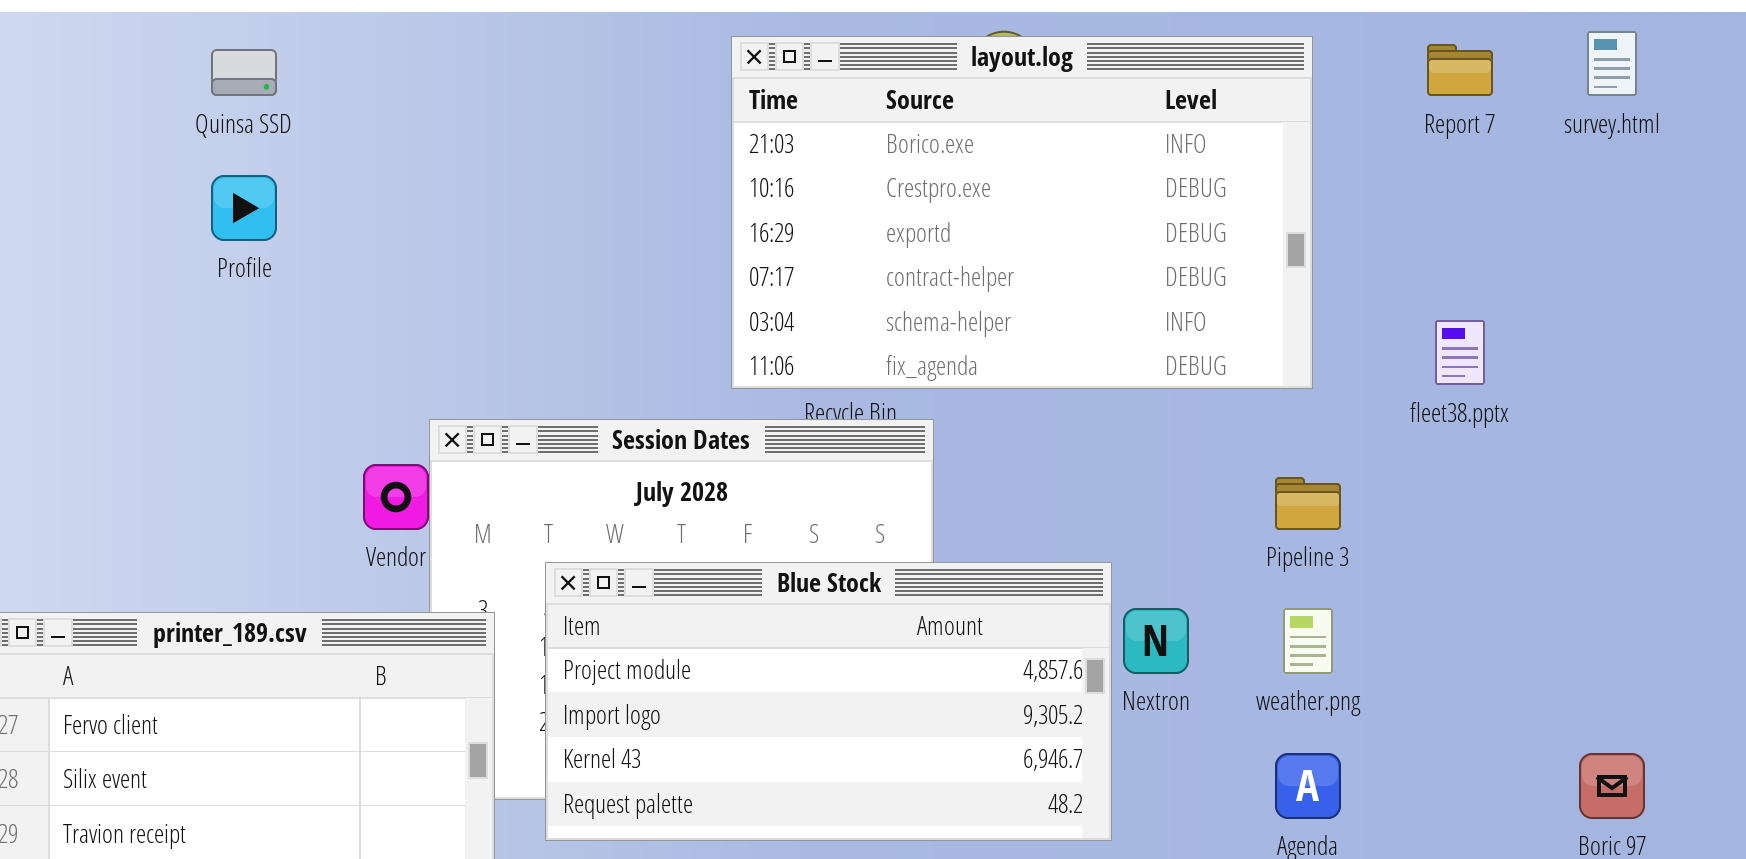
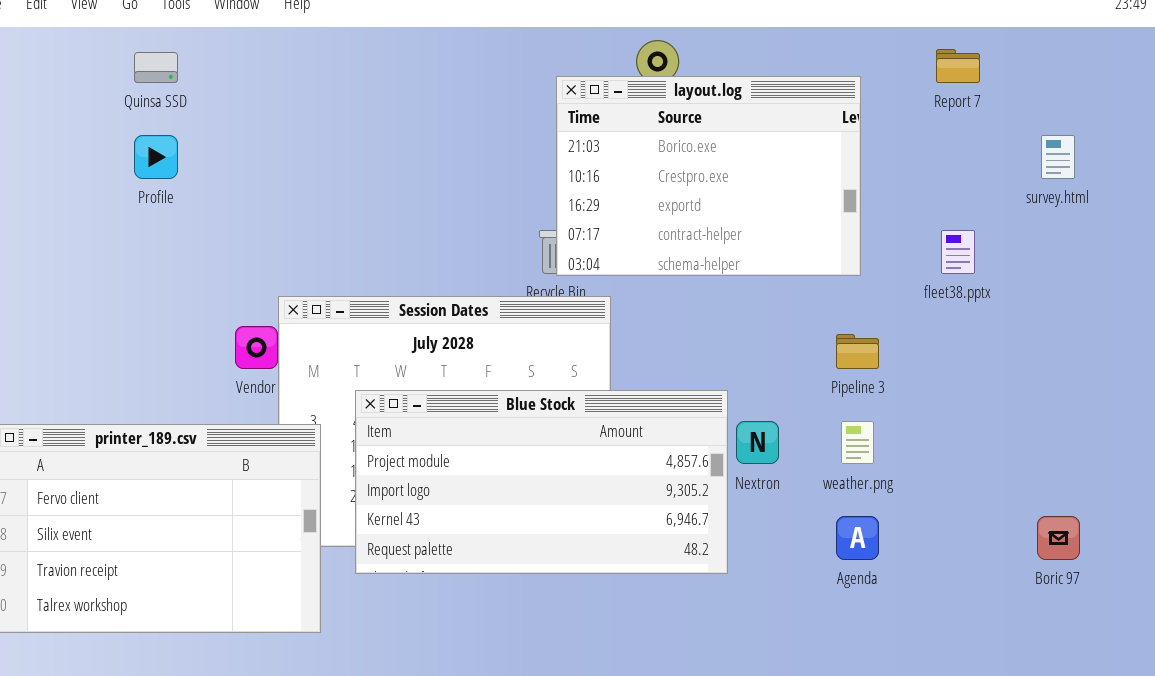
survey.html: [1587,31,1637,96] -> [1041,135,1075,179], moved
layout.log: [731,36,1313,389] -> [556,76,861,276], resized

